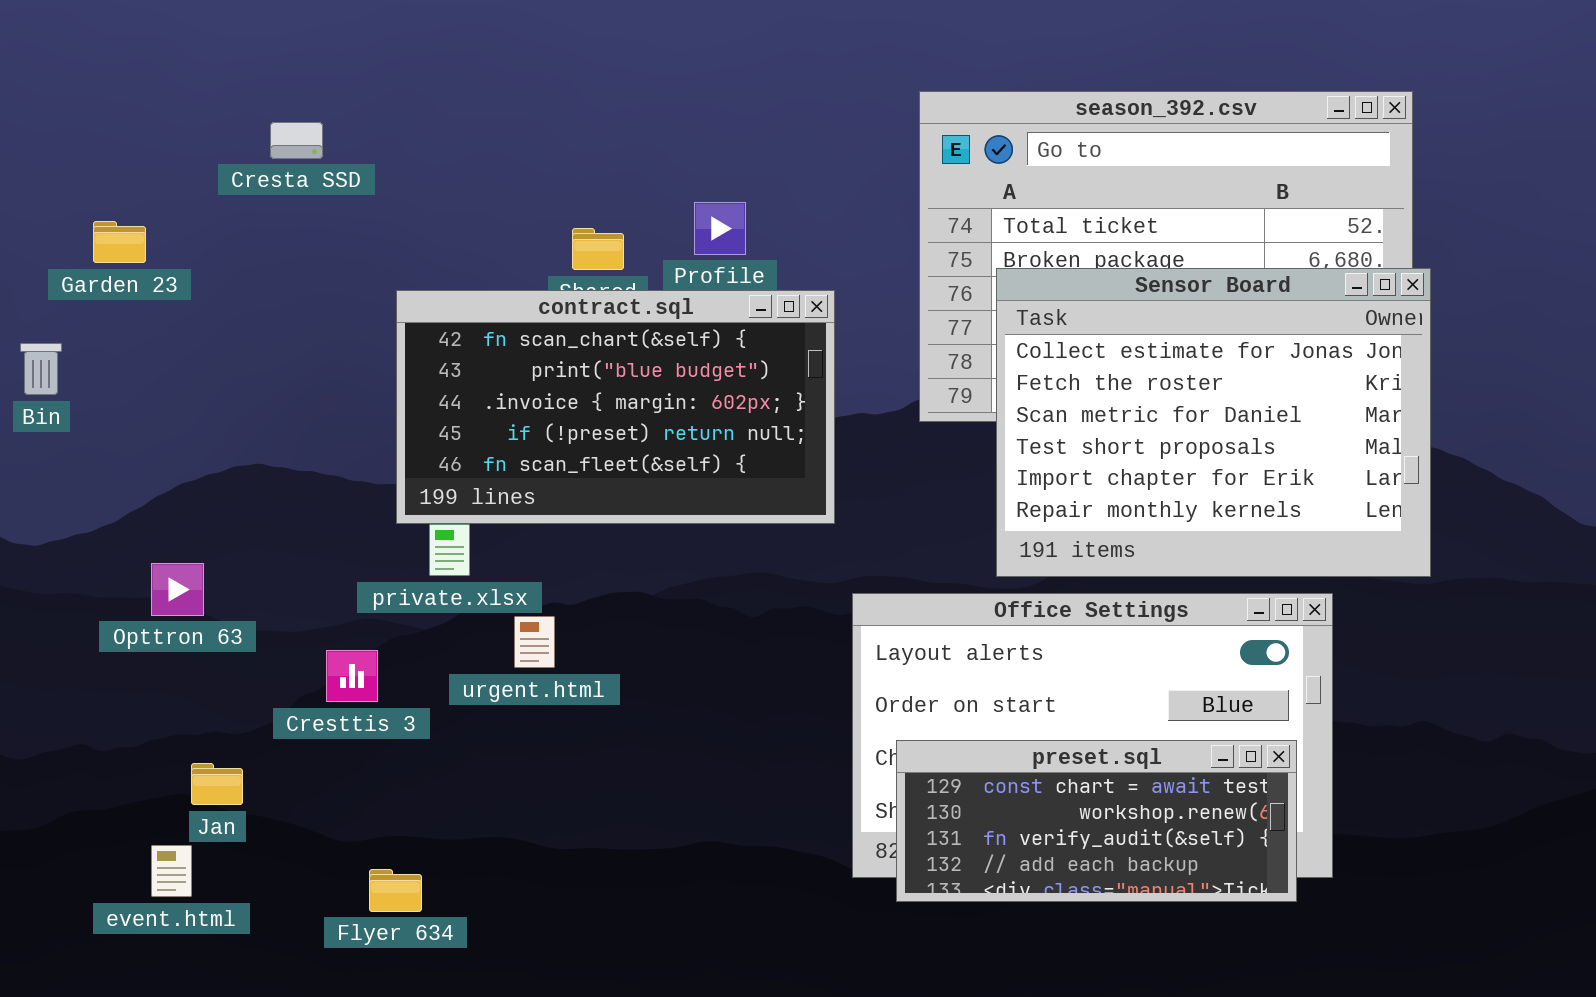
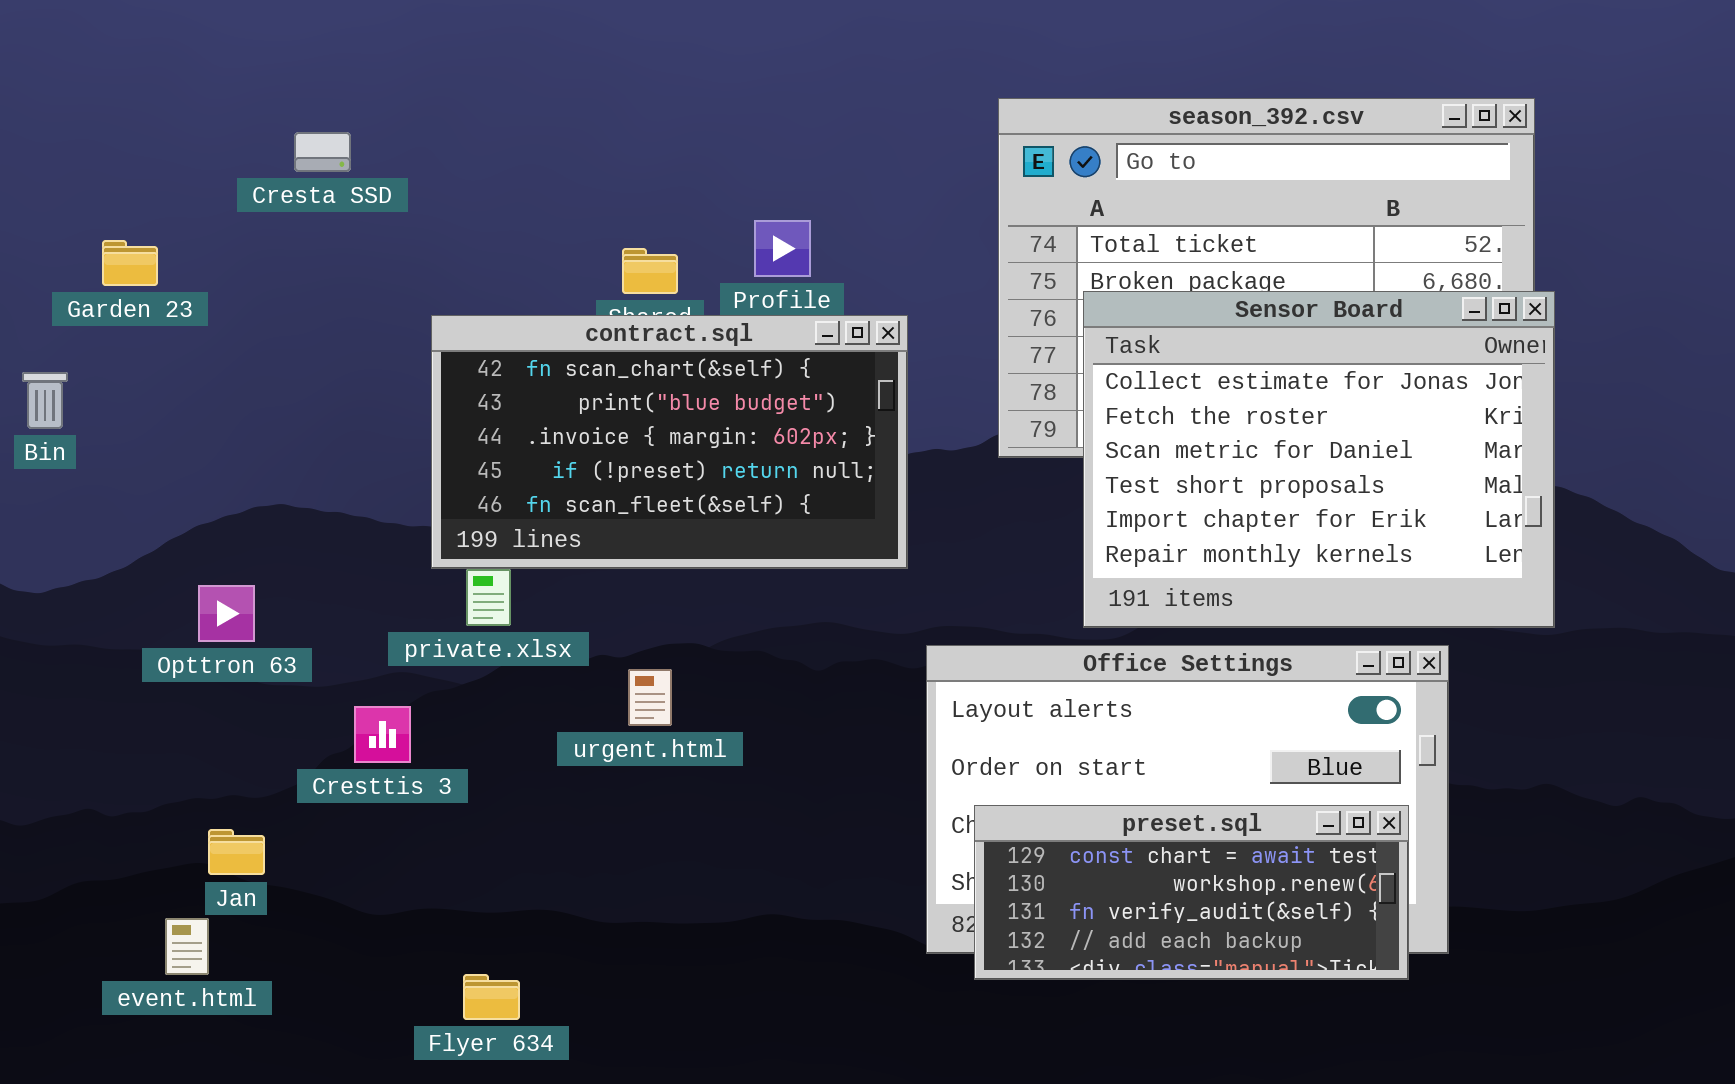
Opttron 63: [151,563,204,616] -> [198,585,255,642], moved
urgent.html: [514,616,555,668] -> [628,669,672,726], moved
Flyer 634: [369,869,422,912] -> [463,974,520,1020], moved

